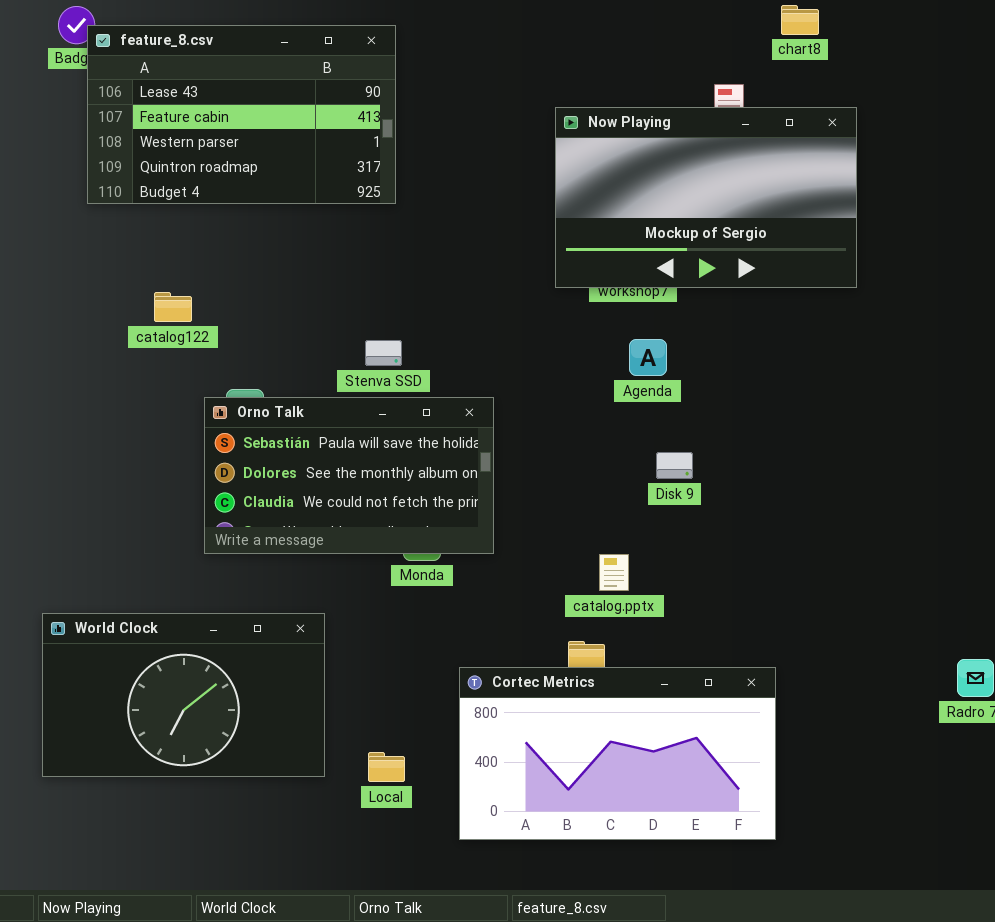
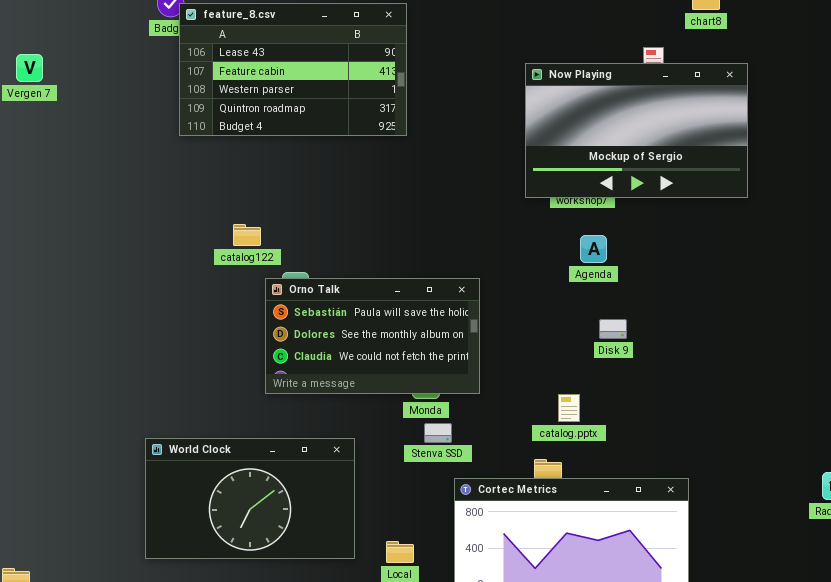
catalog122: [154,292,192,322] -> [233,224,261,246], moved
Stenva SSD: [365,340,402,366] -> [424,423,452,443], moved

